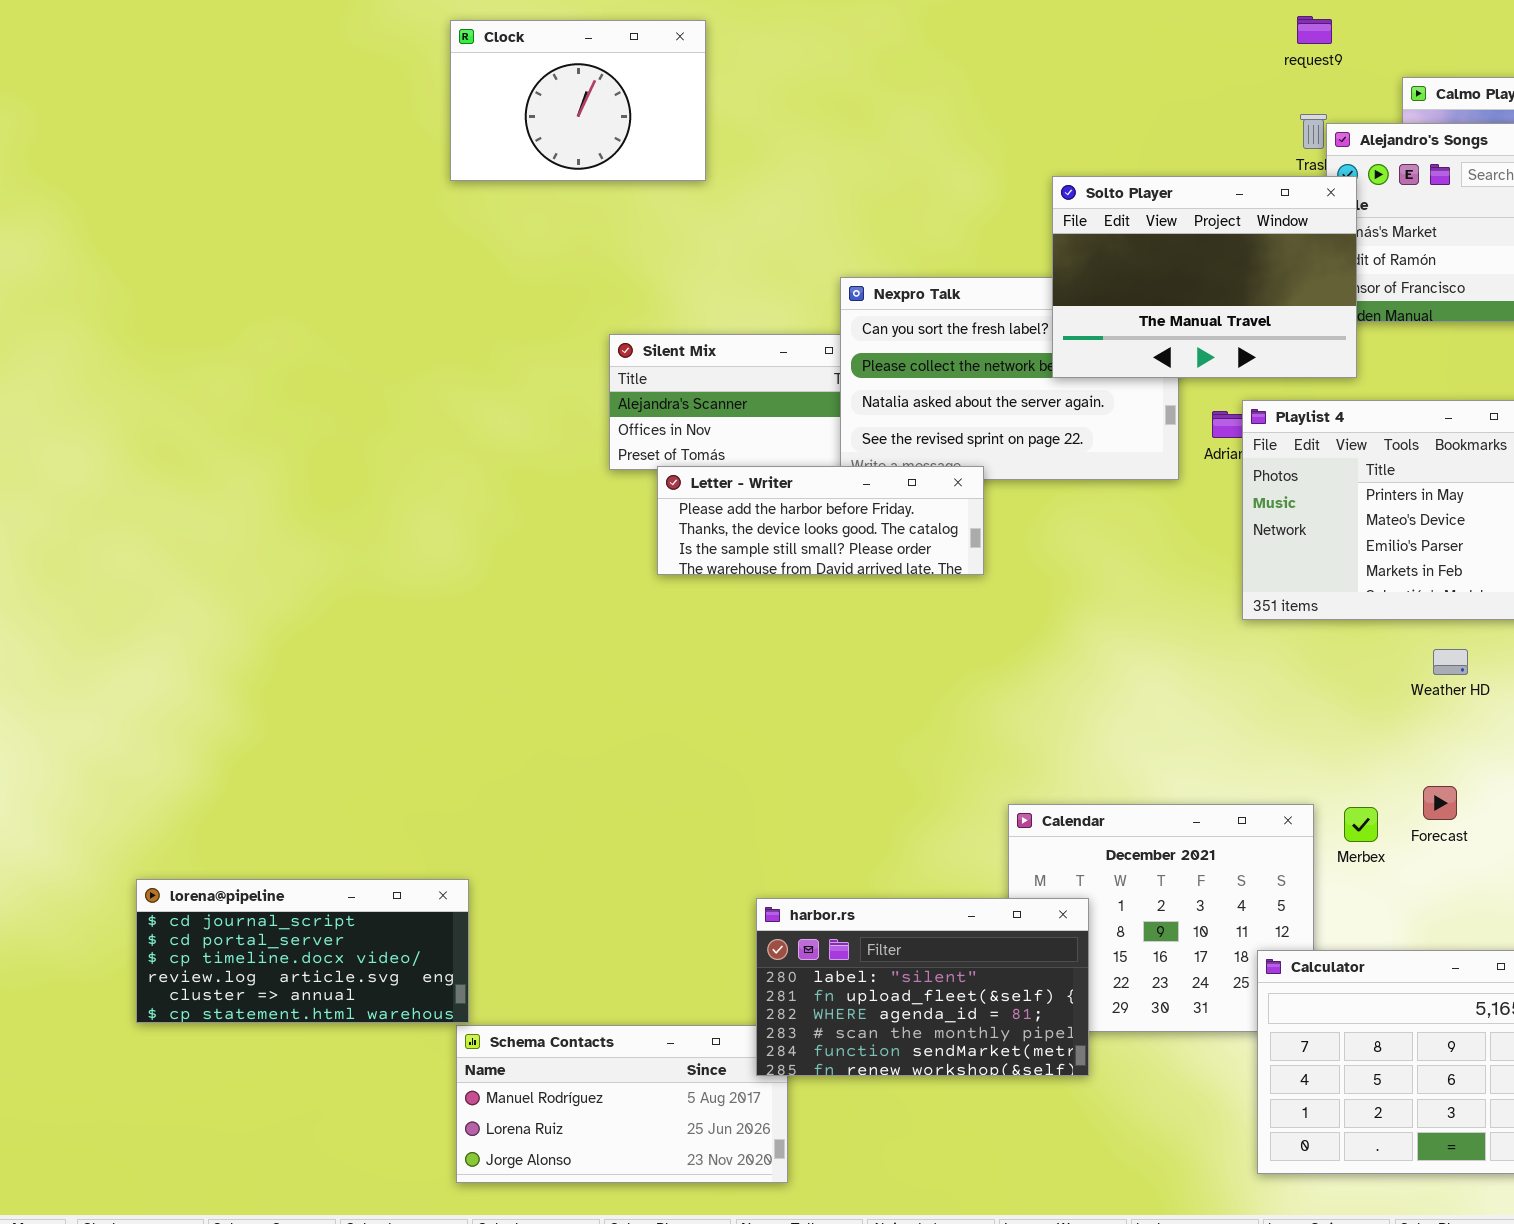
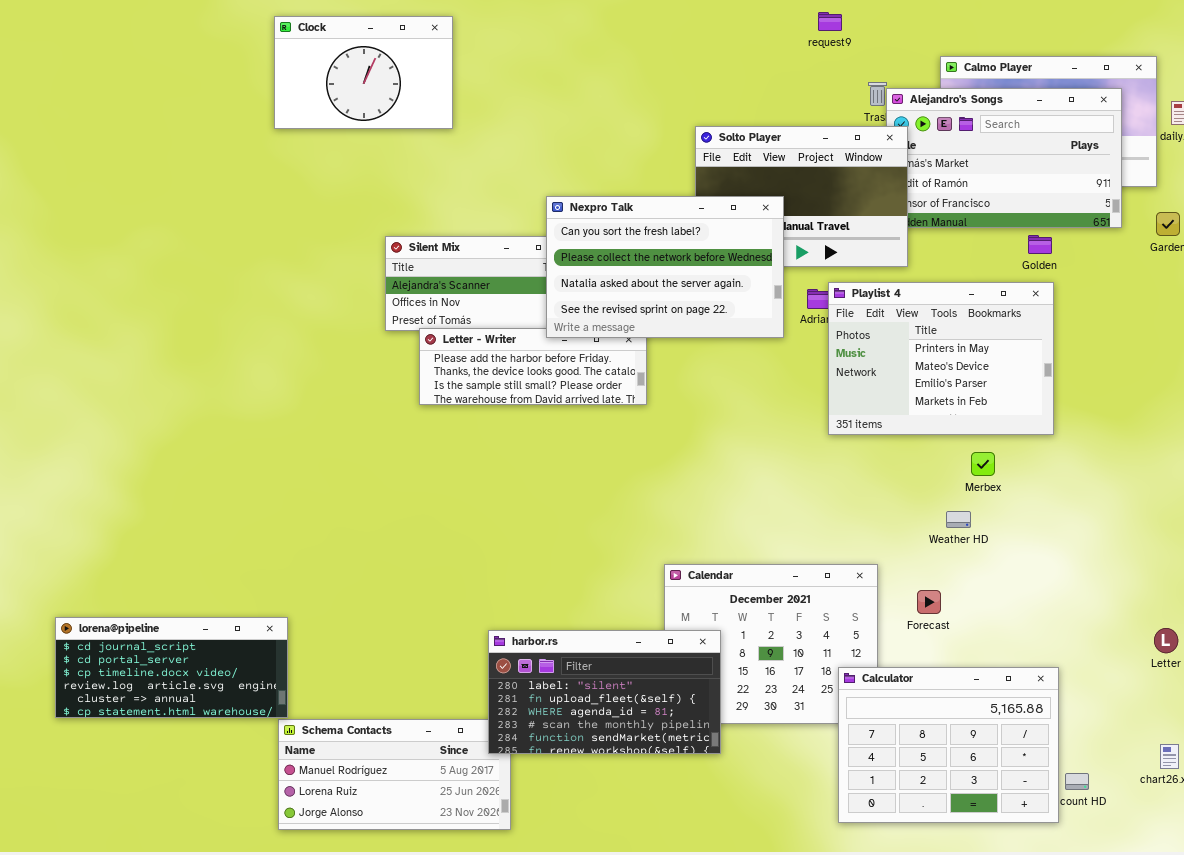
request9: [1297,16,1332,44] -> [818,12,842,31], moved
Nexpro Talk: [840,277,1179,480] -> [546,196,784,338], raised
Weather HD: [1433,649,1468,675] -> [946,511,971,528], moved
Forecast: [1423,786,1457,820] -> [917,590,941,614], moved
Merbex: [1344,807,1378,842] -> [971,452,995,476], moved

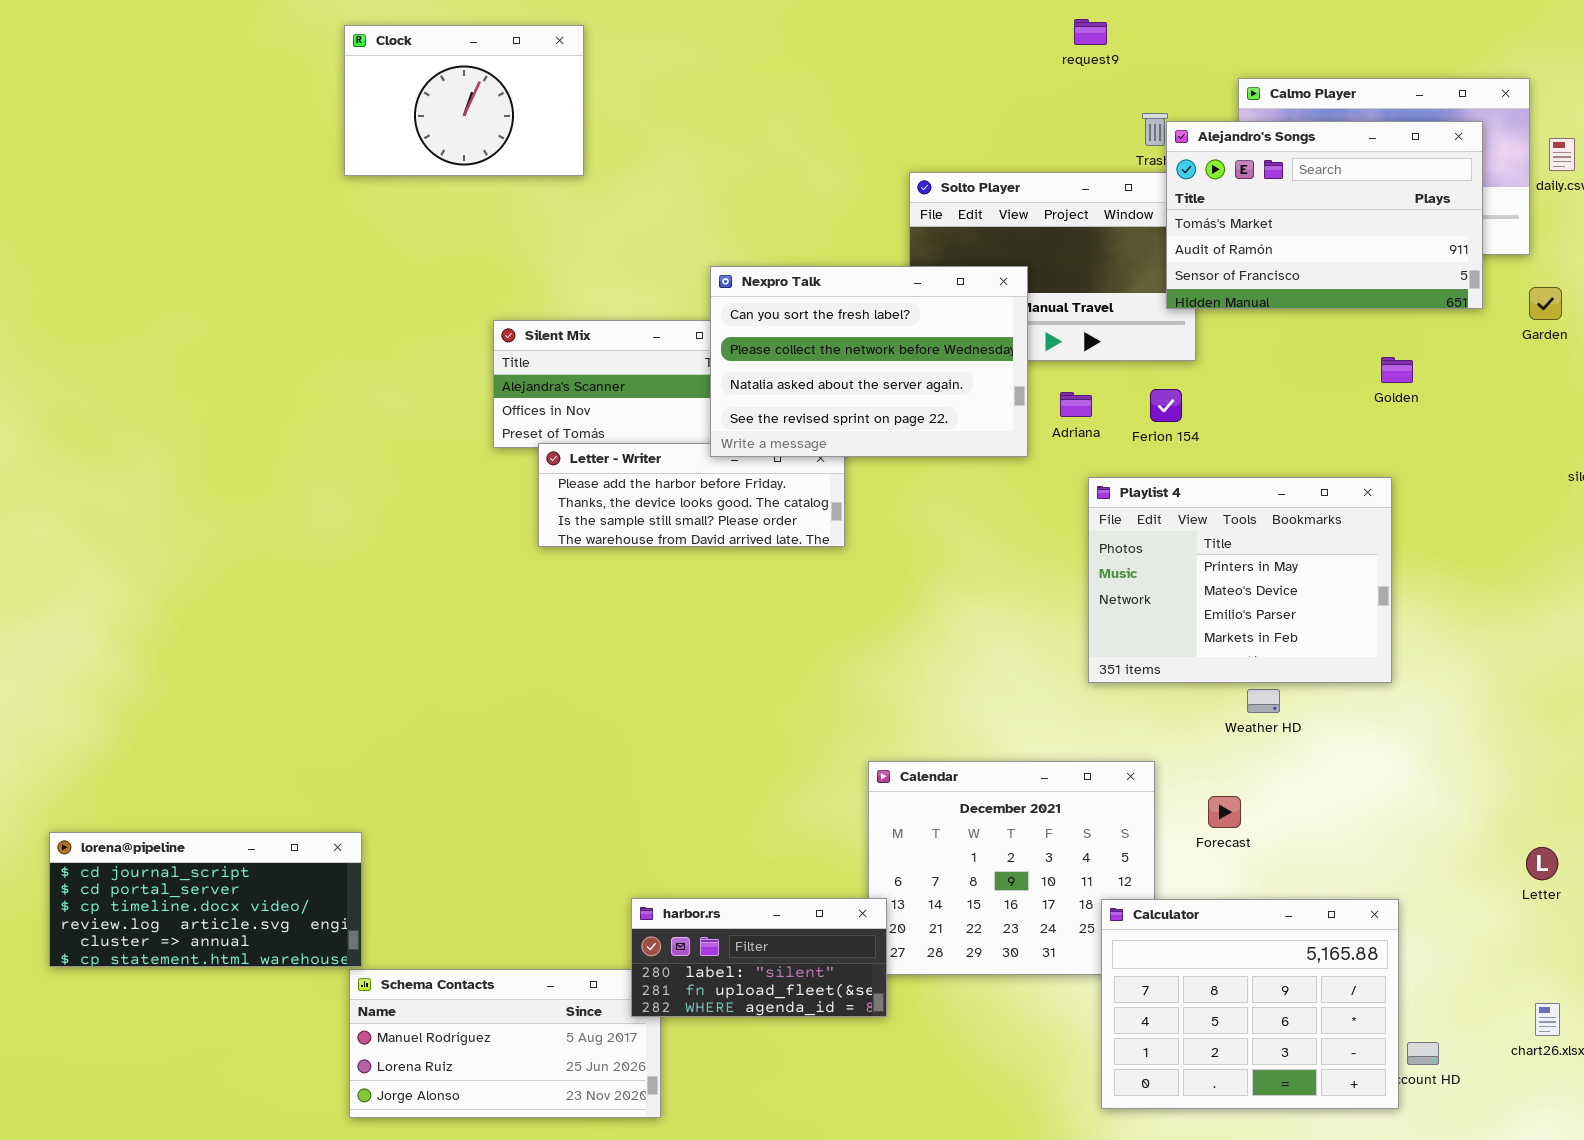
Alejandro's Songs: [886,88,1122,228] -> [1166,121,1483,309], raised
Golden: [1028,235,1052,254] -> [1381,357,1413,383], moved
Playlist 4: [828,282,1054,435] -> [1088,477,1392,683], moved
harbor.rs: [488,630,721,754] -> [631,898,887,1017], resized

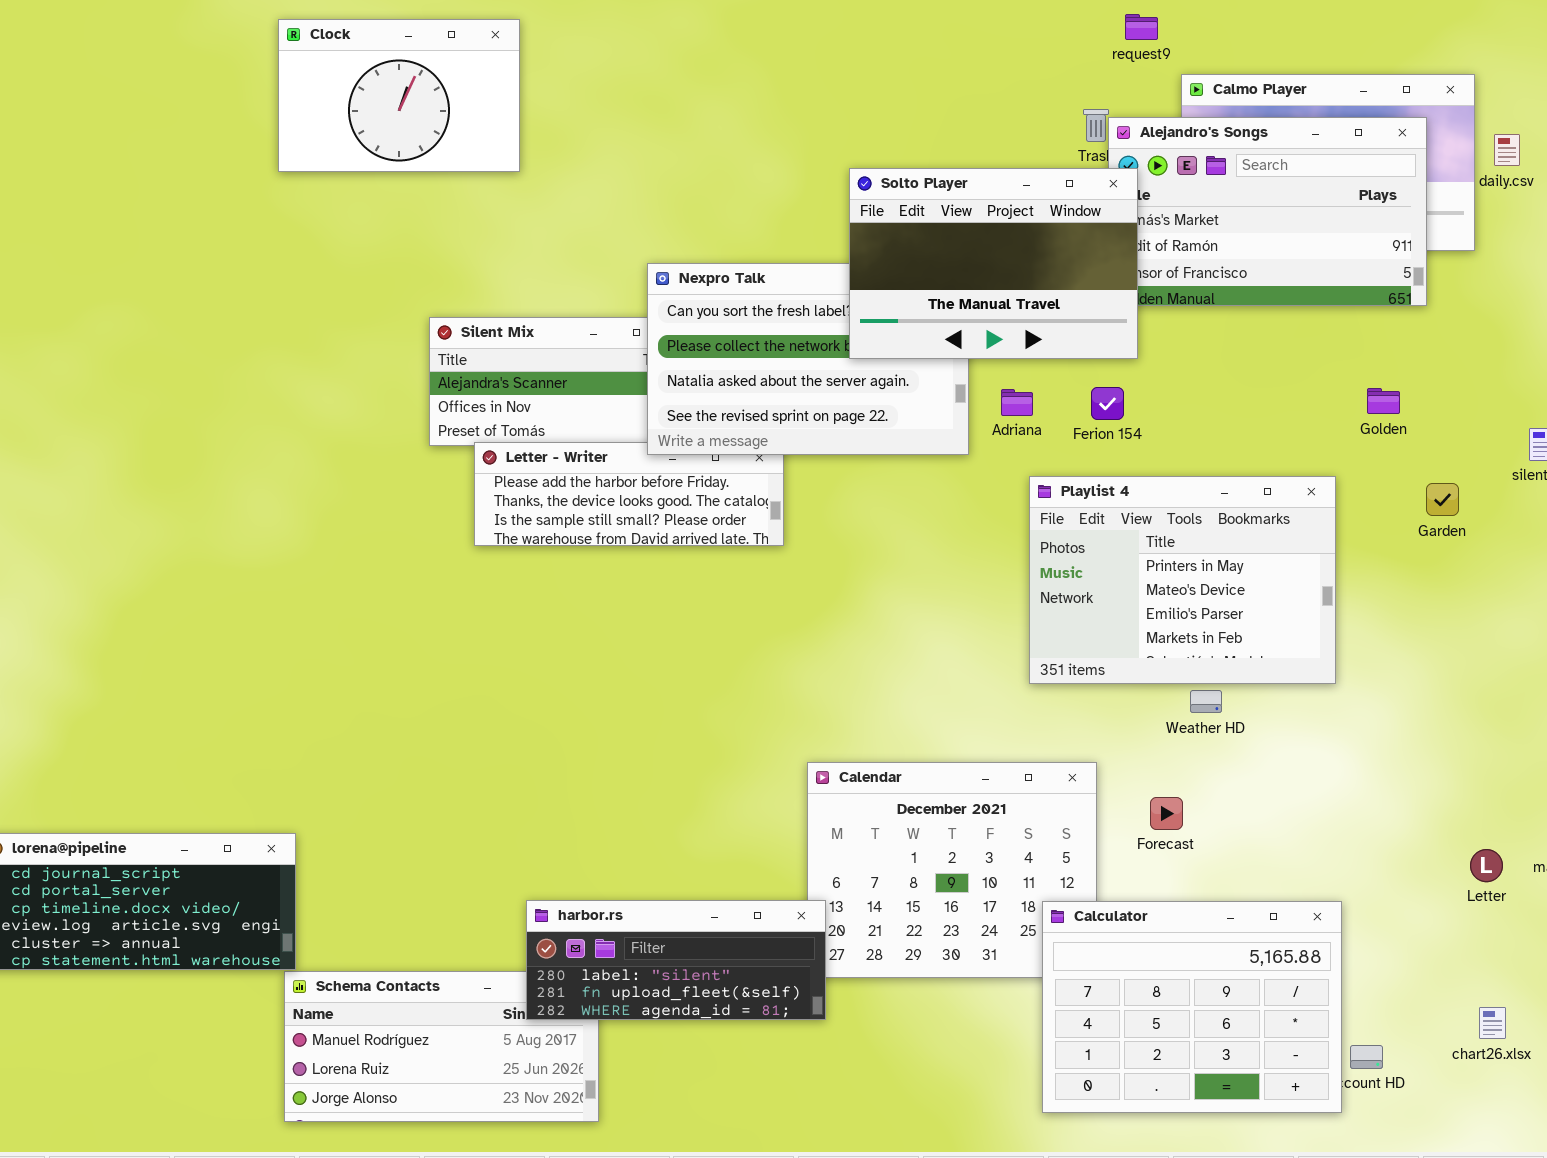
request9: [1074,19,1107,45] -> [1125,14,1158,40], moved
Solto Player: [909,172,1196,361] -> [849,168,1138,359], raised
Garden: [1529,287,1562,320] -> [1426,483,1459,516], moved
Golden: [1381,357,1413,383] -> [1367,388,1400,414], moved
harbor.rs: [631,898,887,1017] -> [526,900,826,1020], resized

